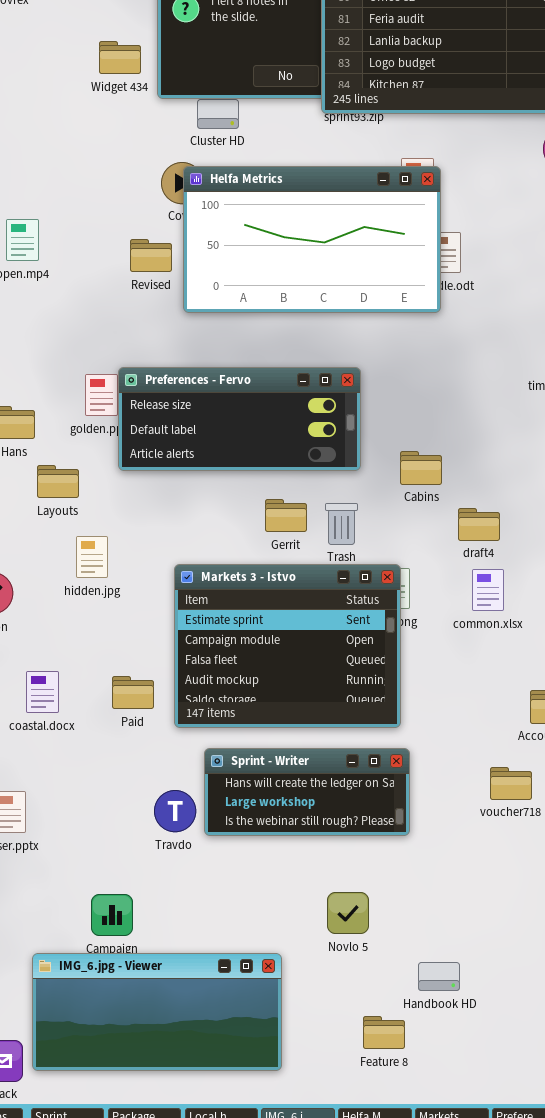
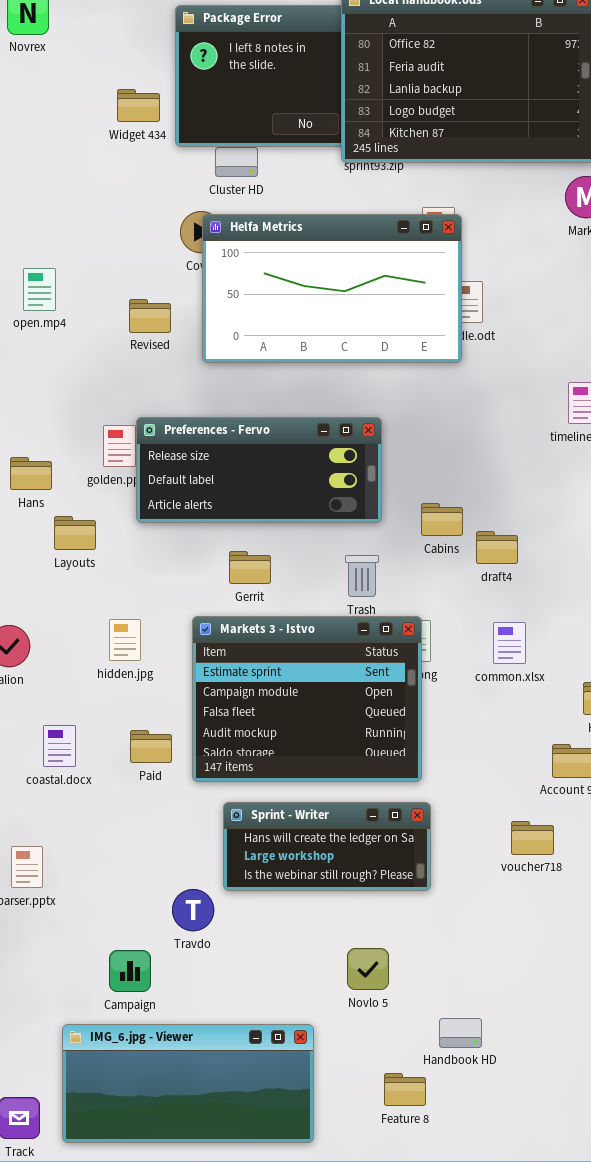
Revised: [130,239,172,272] -> [129,299,171,333], moved
Gerrit: [265,499,307,532] -> [229,551,271,584], moved
draft4: [458,508,500,541] -> [476,531,518,564], moved
hidden.jpg: [76,536,108,578] -> [109,619,141,661], moved
Travdo: [154,790,196,832] -> [172,889,214,931], moved
IMG_6.jpg - Viewer: [32,953,282,1071] -> [62,1024,314,1143], moved

